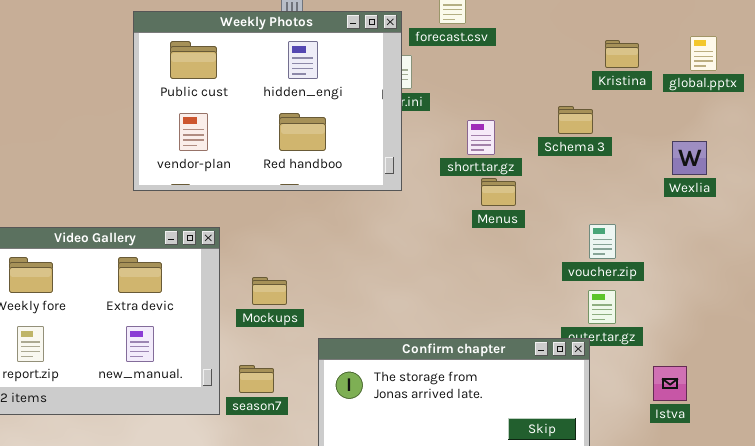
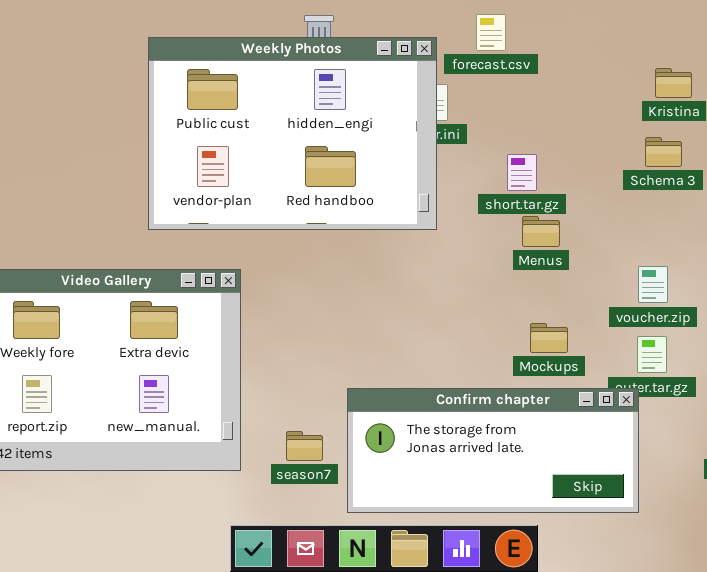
Schema 3: [558,106,593,134] -> [645,137,682,167], moved
Mockups: [252,277,287,305] -> [530,323,568,353], moved
season7: [239,365,274,393] -> [286,431,323,461], moved

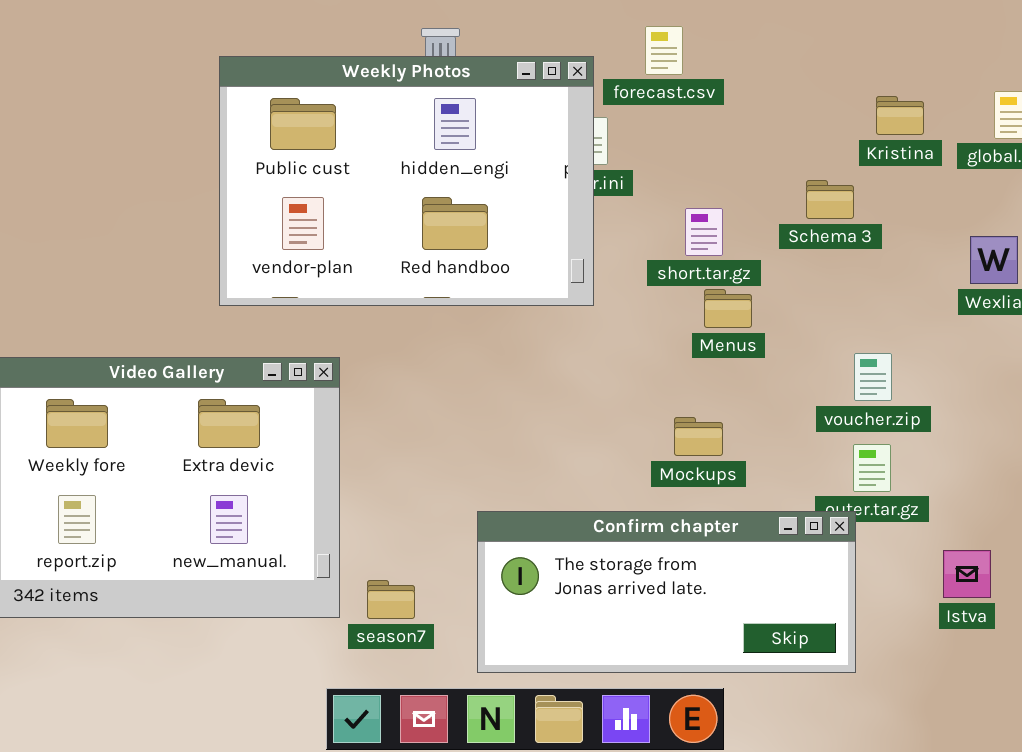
Schema 3: [645,137,682,167] -> [806,180,854,219], moved
Mockups: [530,323,568,353] -> [674,417,723,456], moved
season7: [286,431,323,461] -> [367,580,415,619], moved

